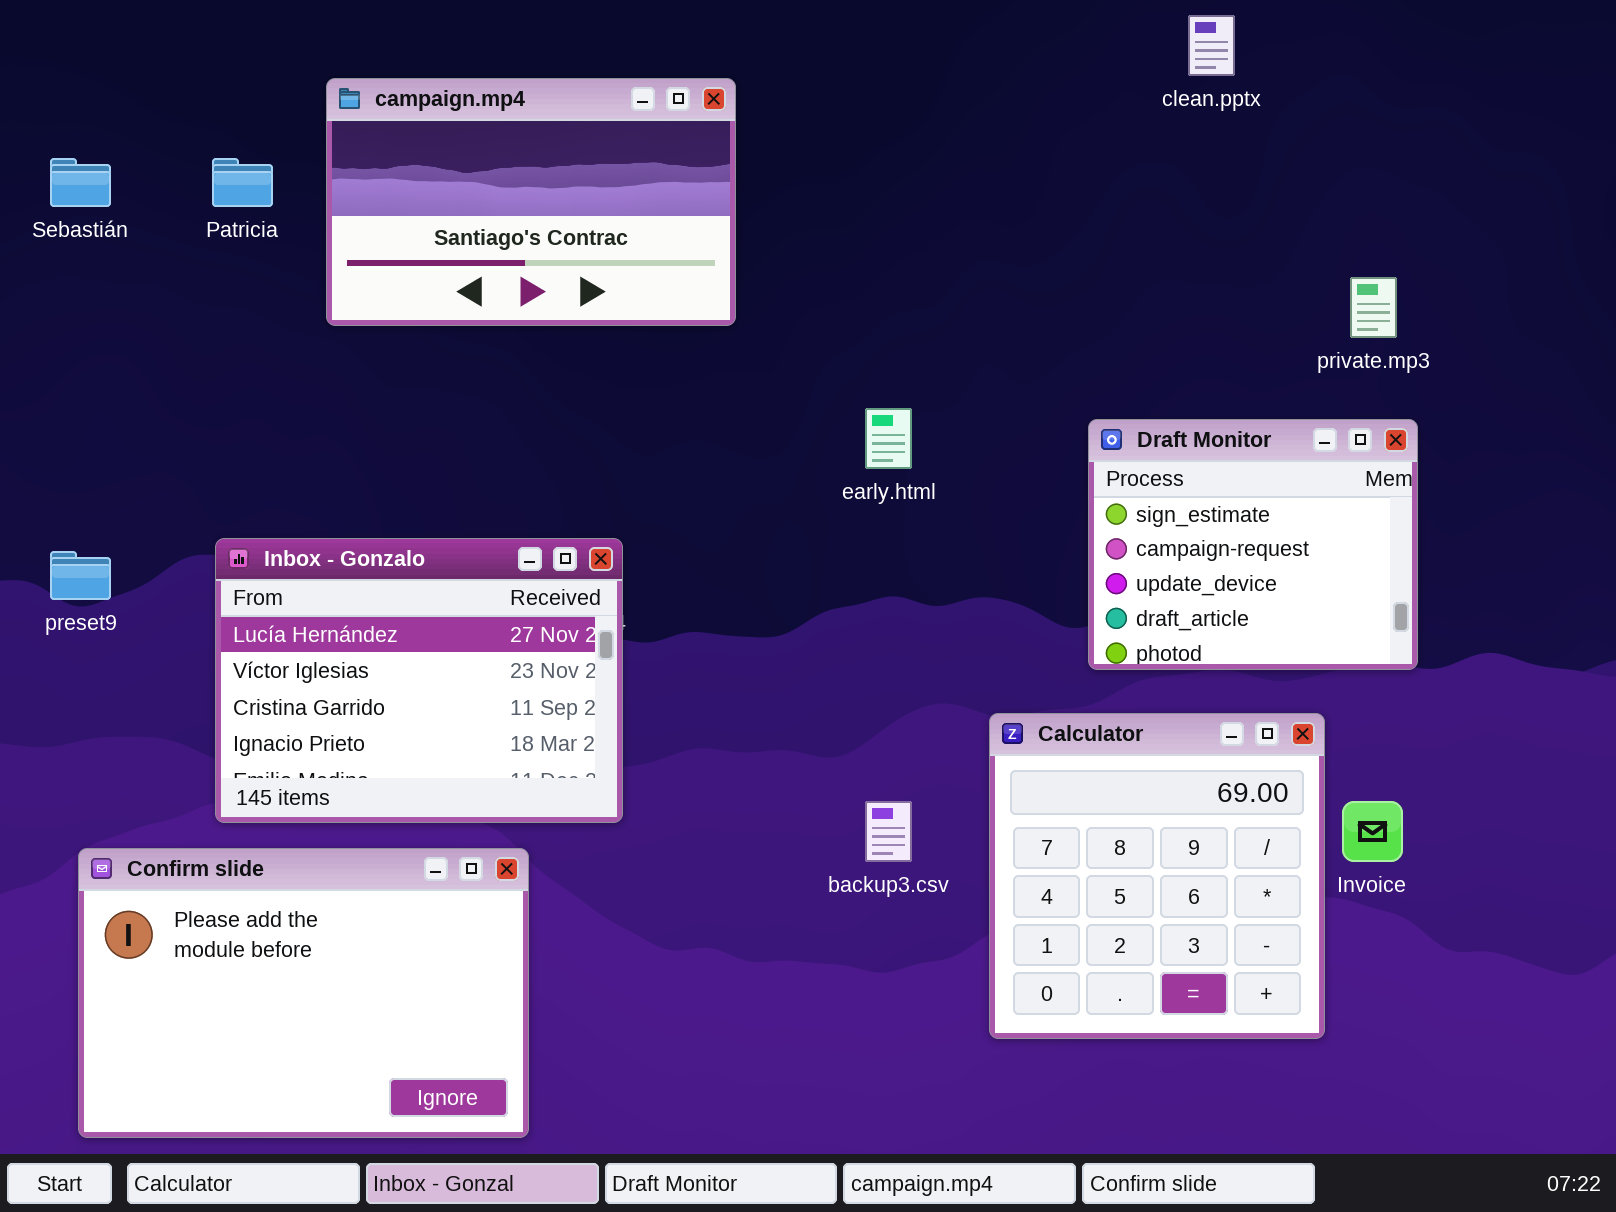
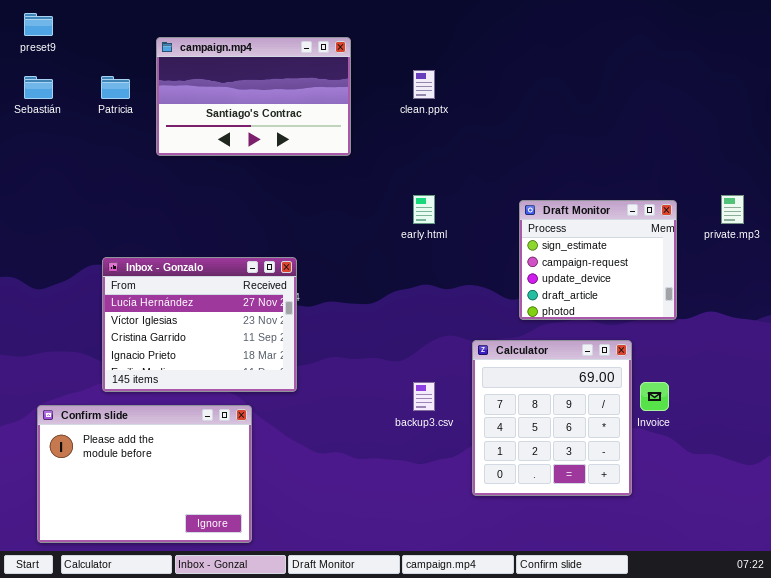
clean.pptx: [1188,15,1235,76] -> [413,70,435,99], moved
private.mp3: [1350,277,1397,338] -> [721,195,744,224], moved
preset9: [50,551,111,600] -> [24,13,53,36], moved

